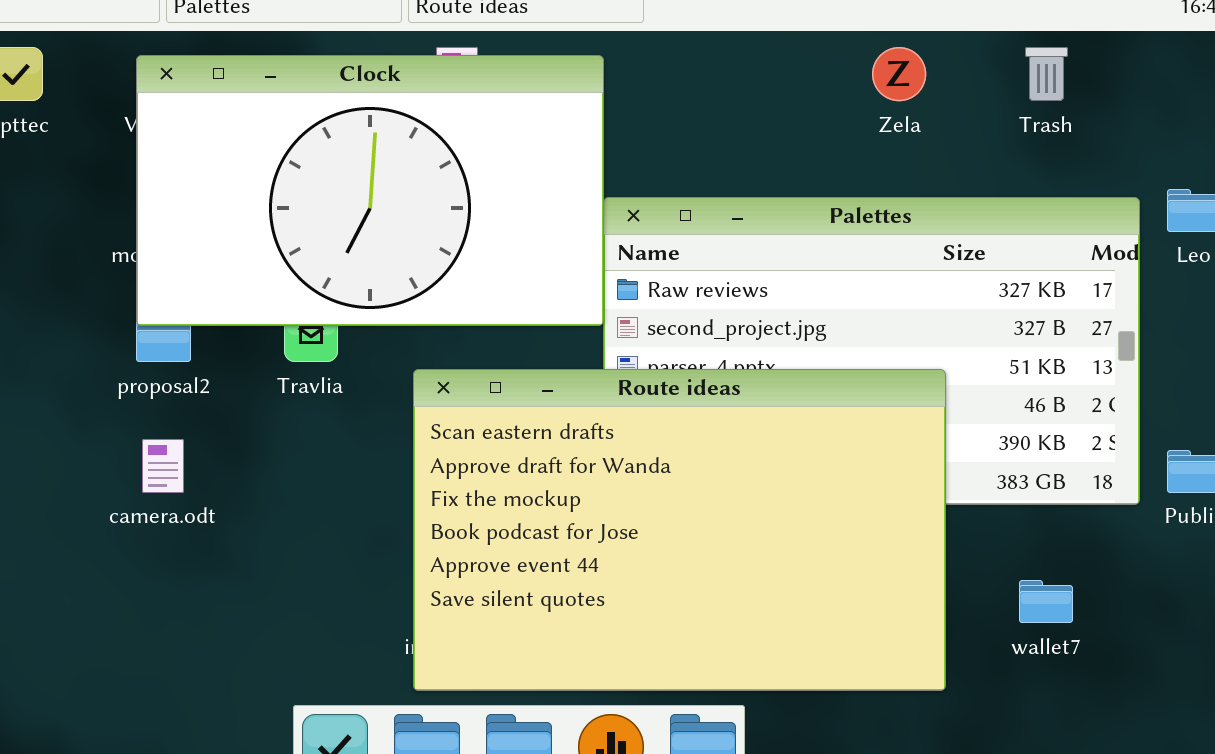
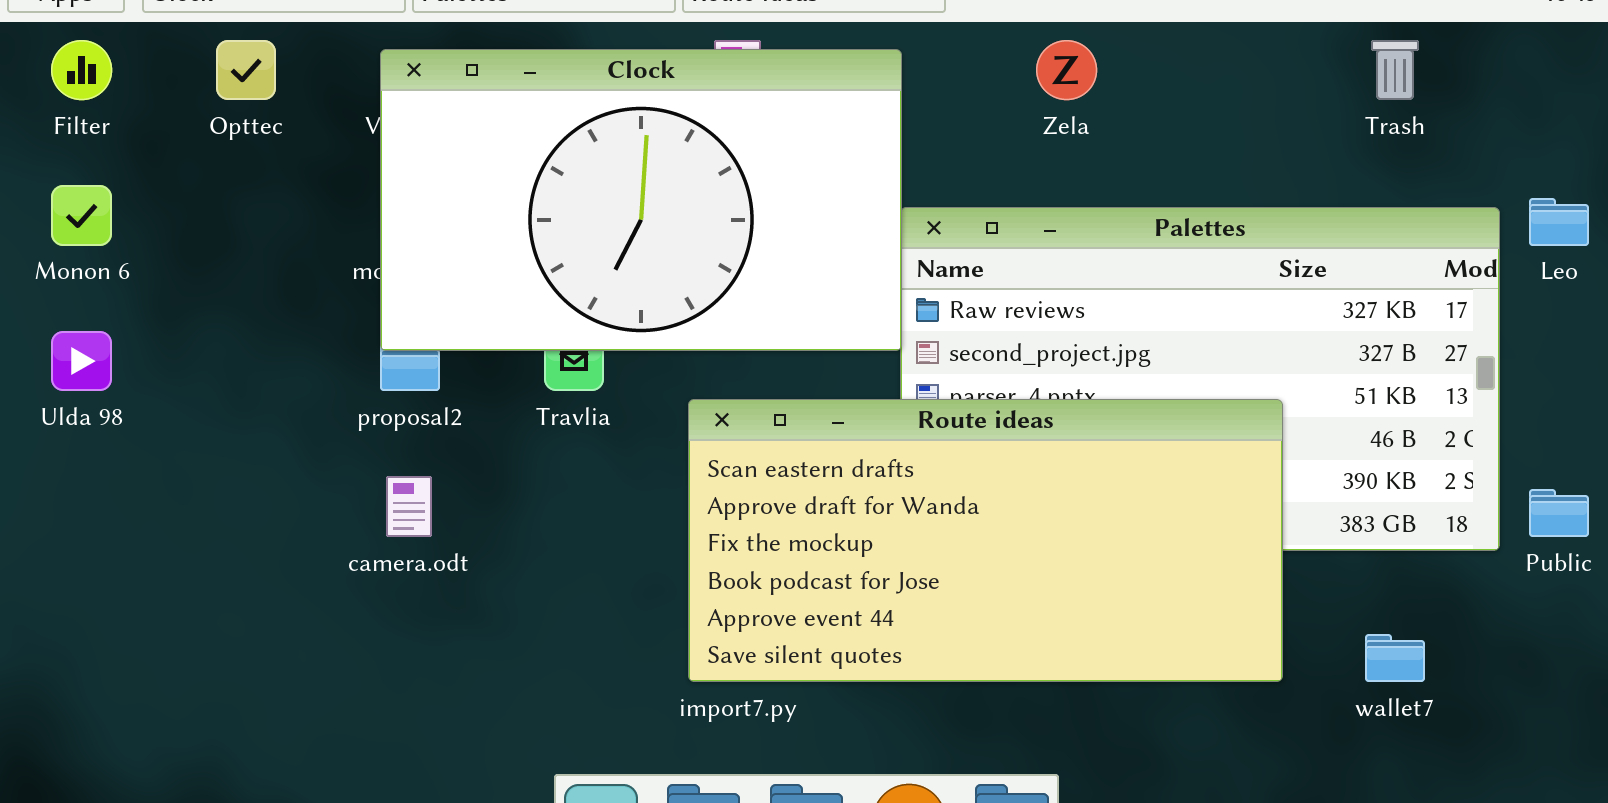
Zela: [872,47,926,101] -> [1036,40,1097,100], moved
Route ideas: [413,369,946,691] -> [688,399,1283,682], resized

